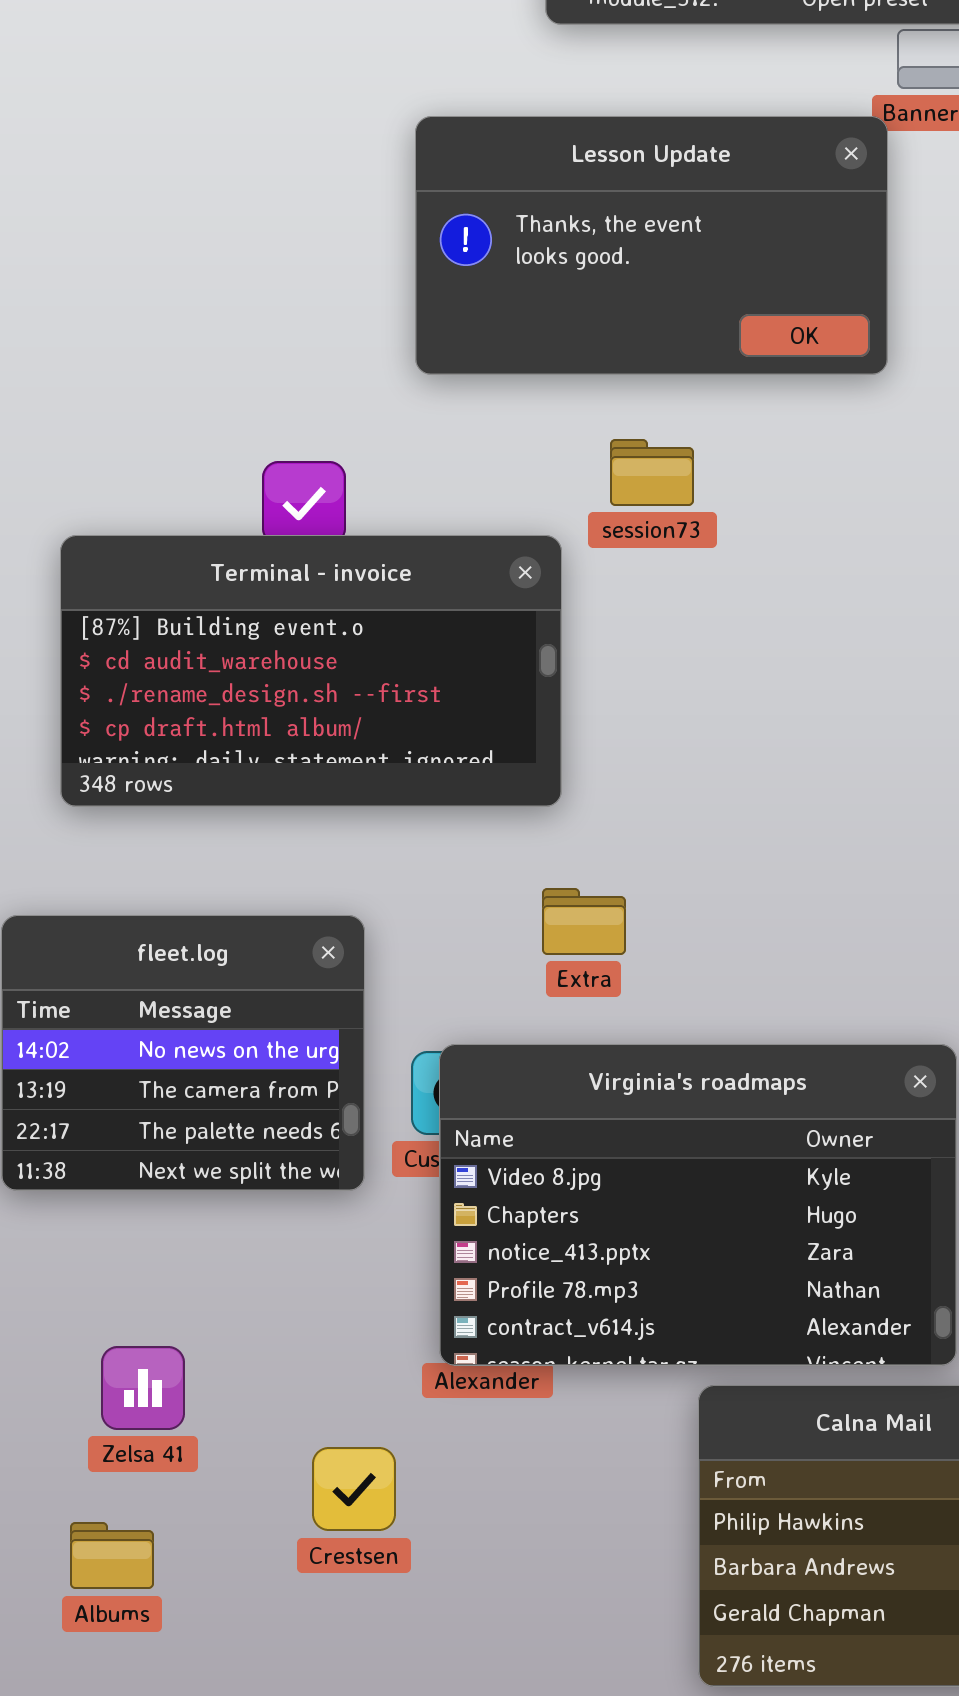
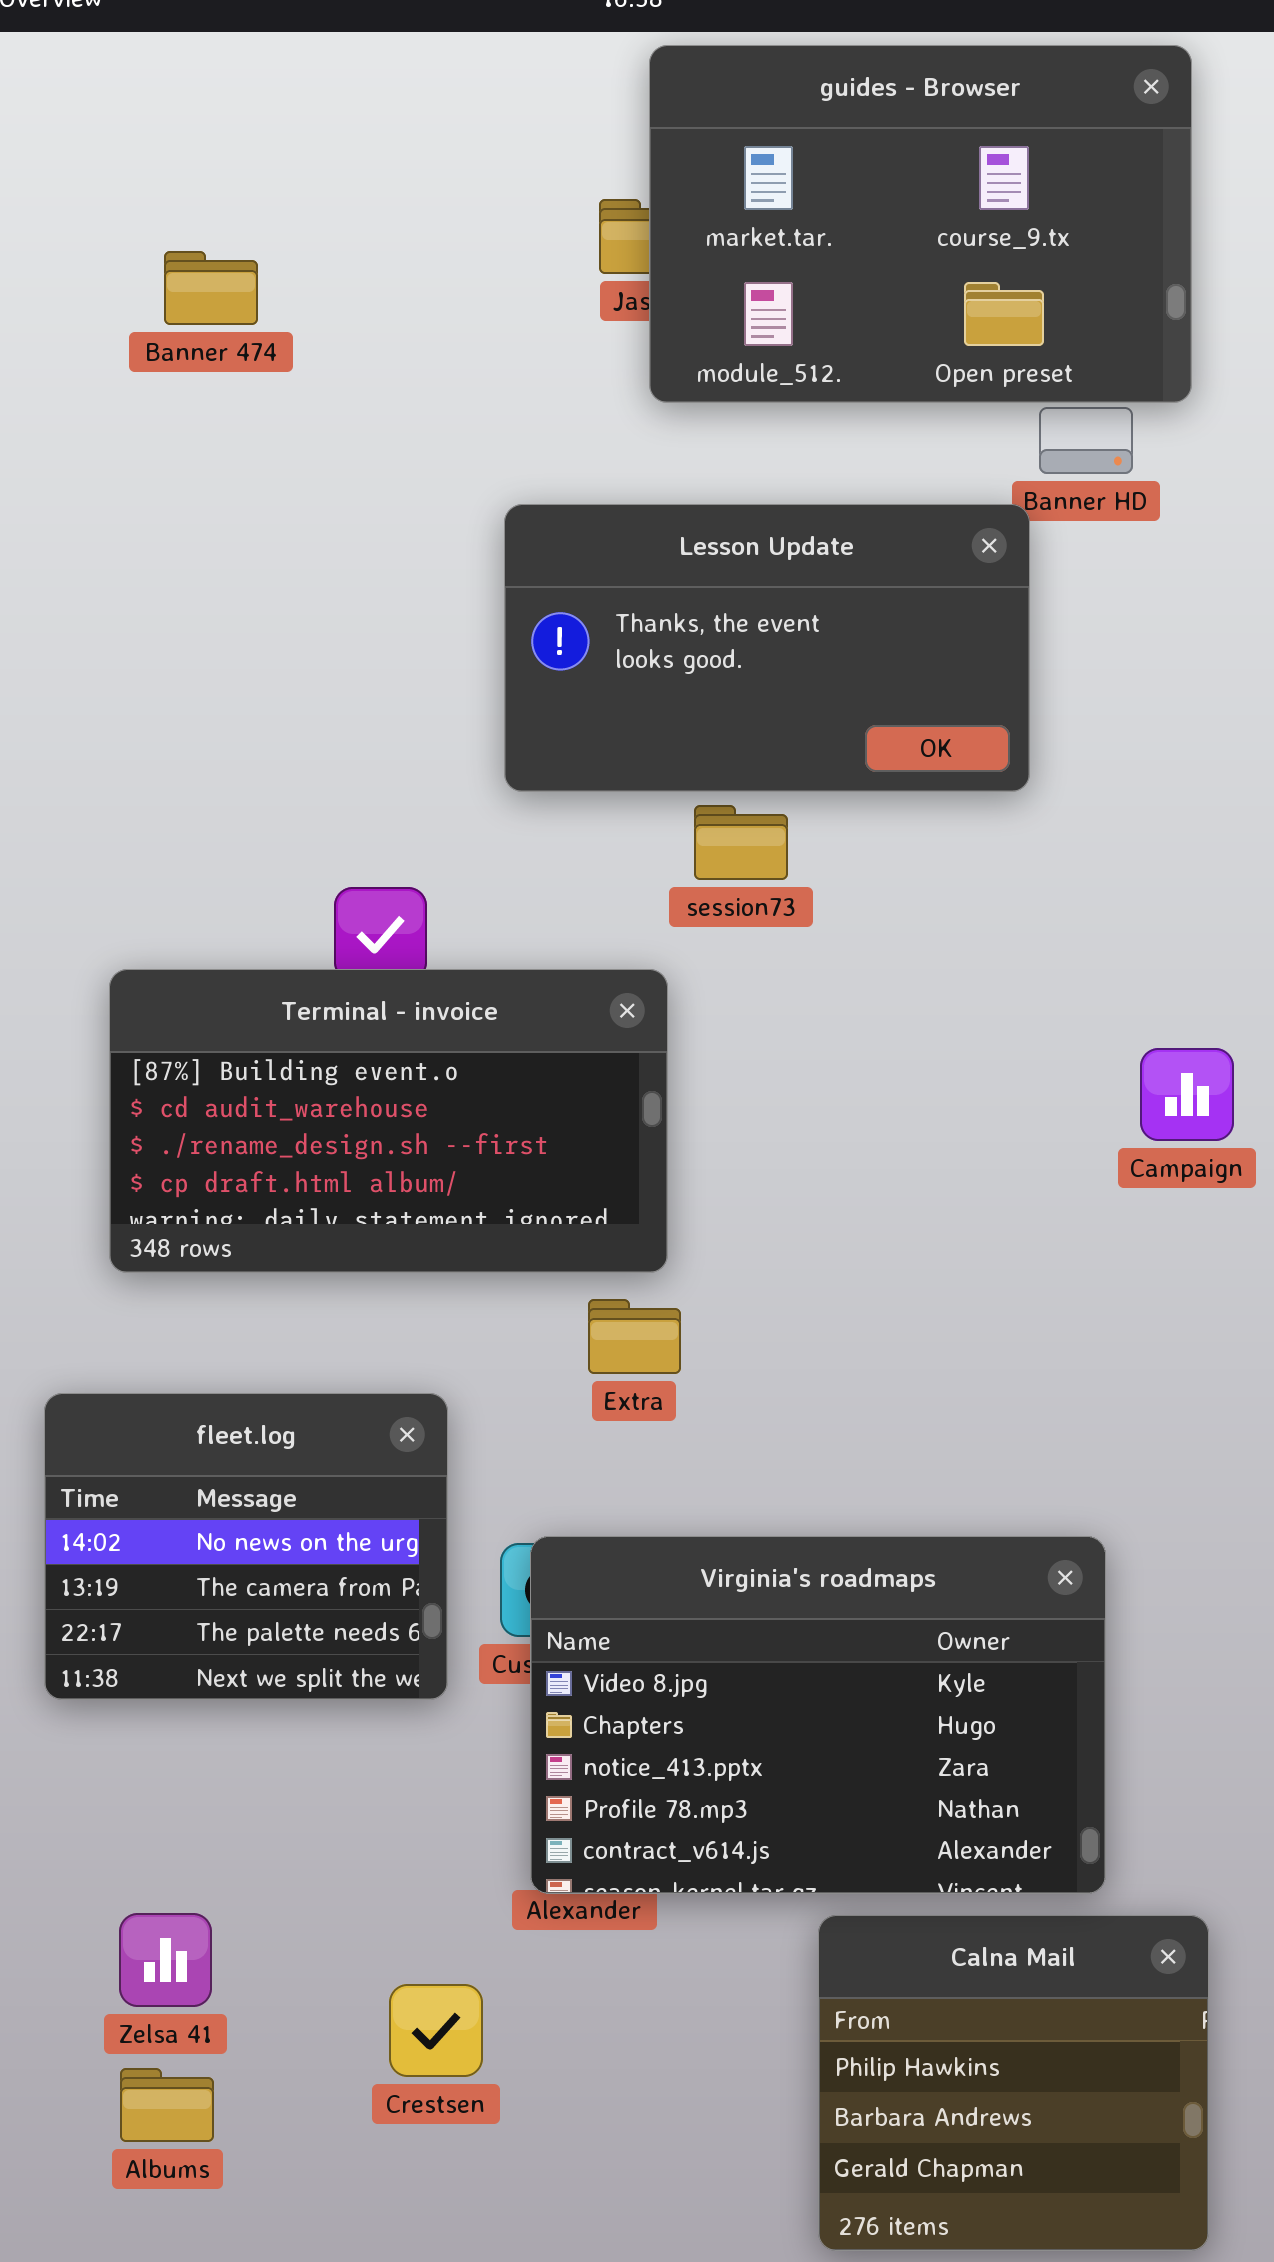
session73: [610,439,694,506] -> [694,805,788,880], moved
Extra: [542,888,626,955] -> [588,1299,681,1374], moved
Zelsa 41: [101,1346,185,1430] -> [119,1913,212,2007], moved

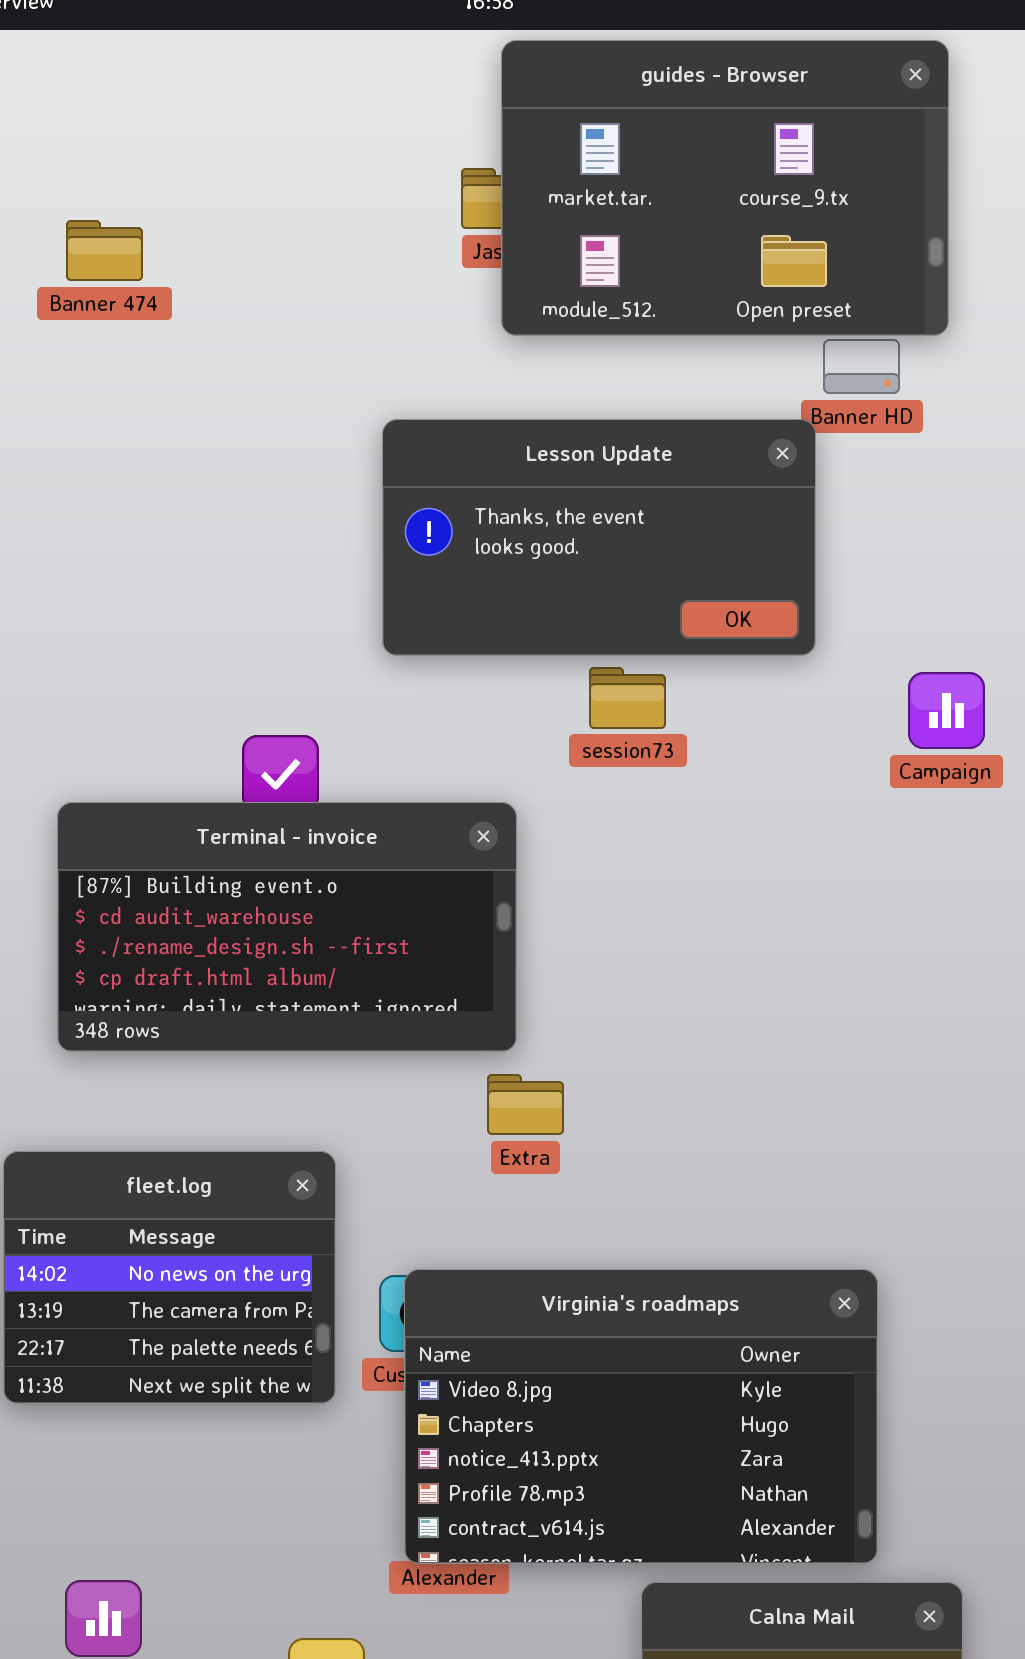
Banner 474: [164,251,258,325] -> [66,220,143,281], moved
session73: [694,805,788,880] -> [589,667,666,729], moved
Campaign: [1140,1048,1234,1141] -> [908,672,985,749], moved
Extra: [588,1299,681,1374] -> [487,1074,564,1135], moved

